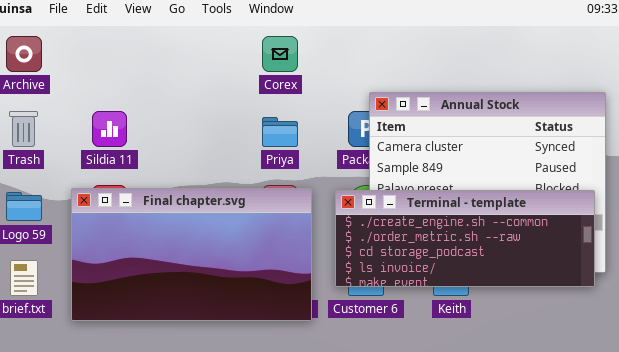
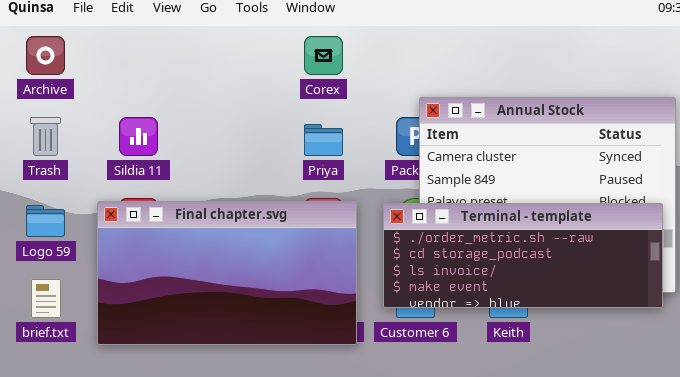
Terminal - template: [335,190,595,287] -> [383,203,663,308], scrolled down 1 row

